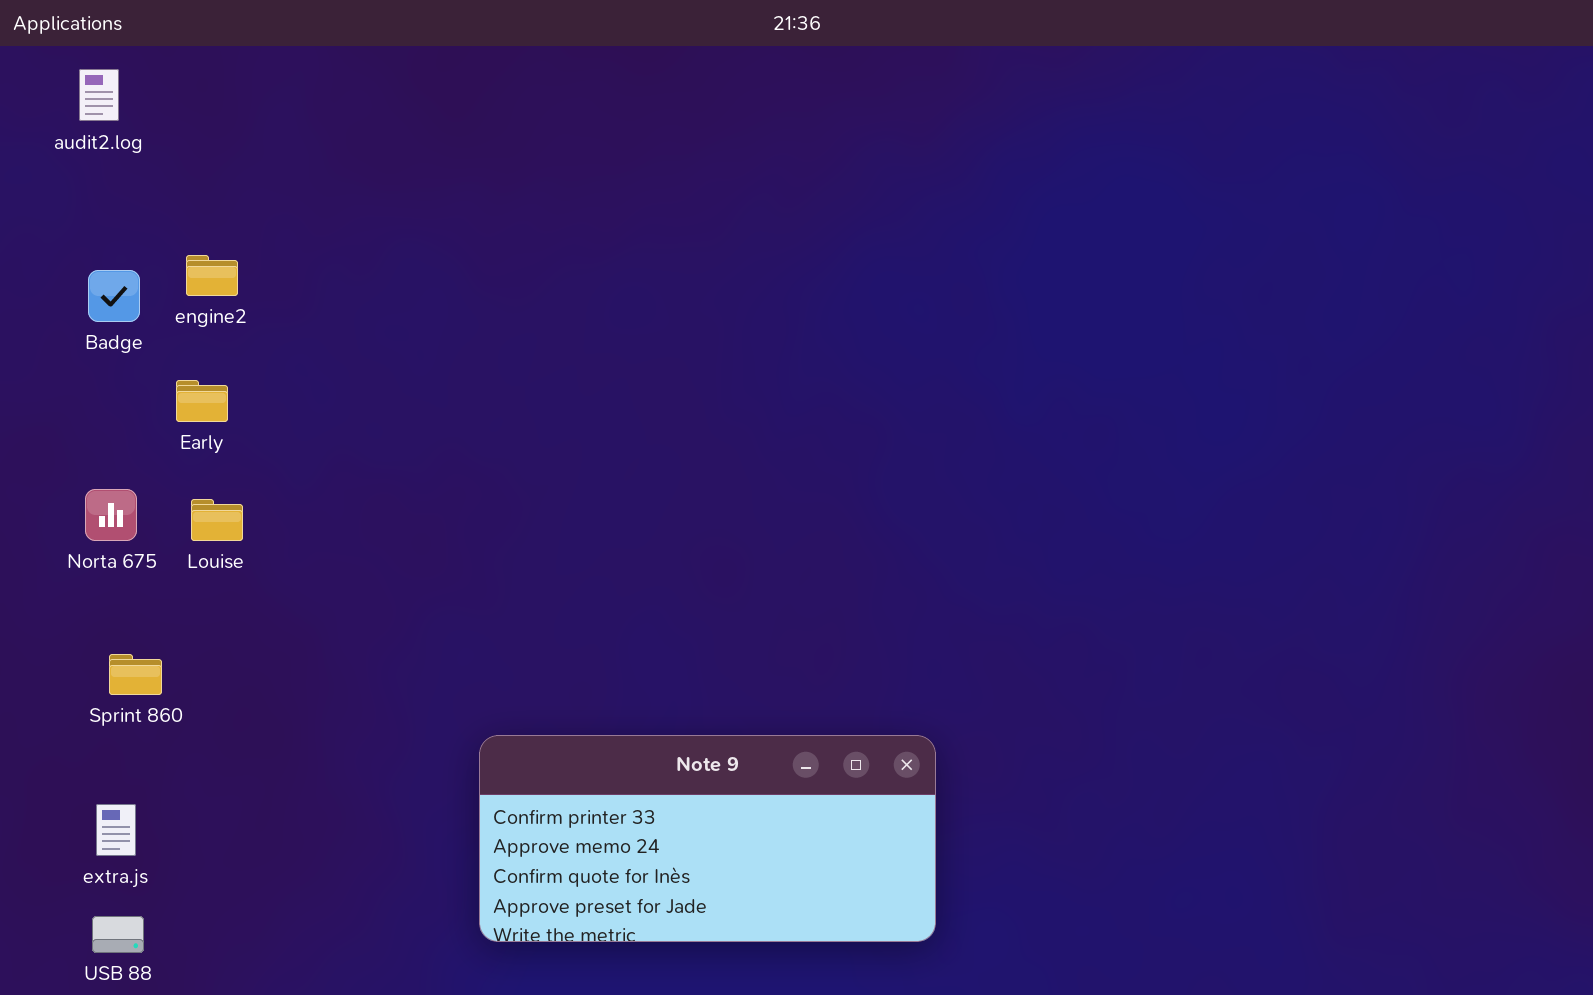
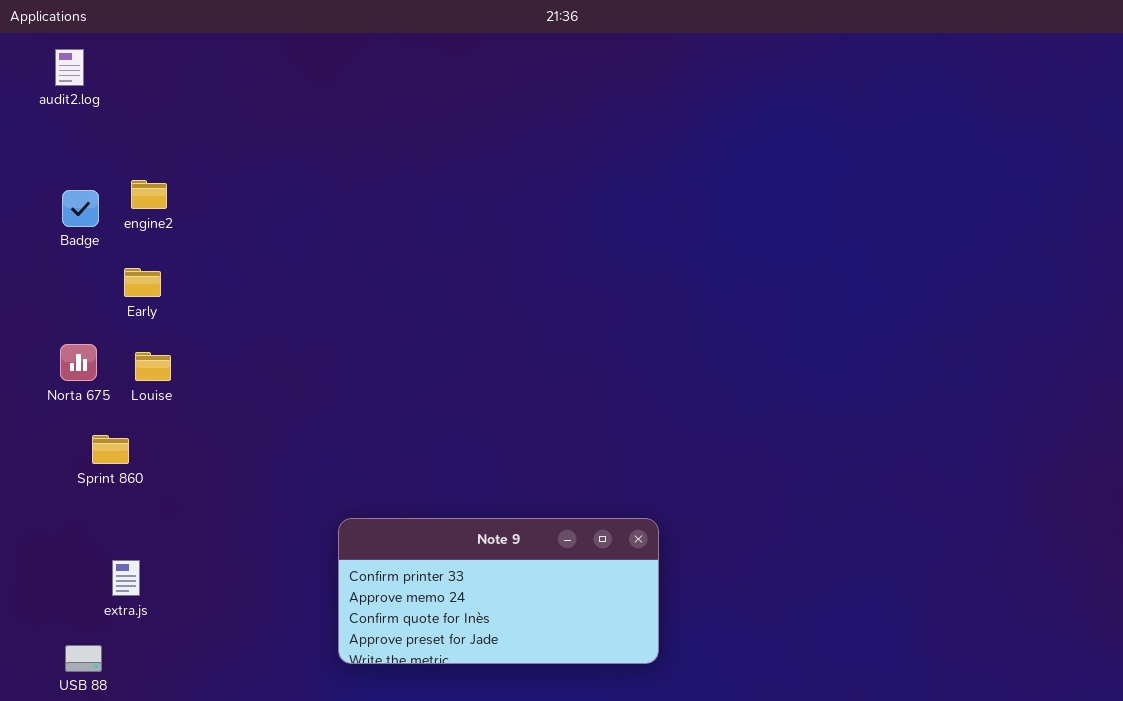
Sprint 860: [109,654,162,695] -> [92,435,129,464], moved
extra.js: [96,804,136,856] -> [112,560,140,596], moved

